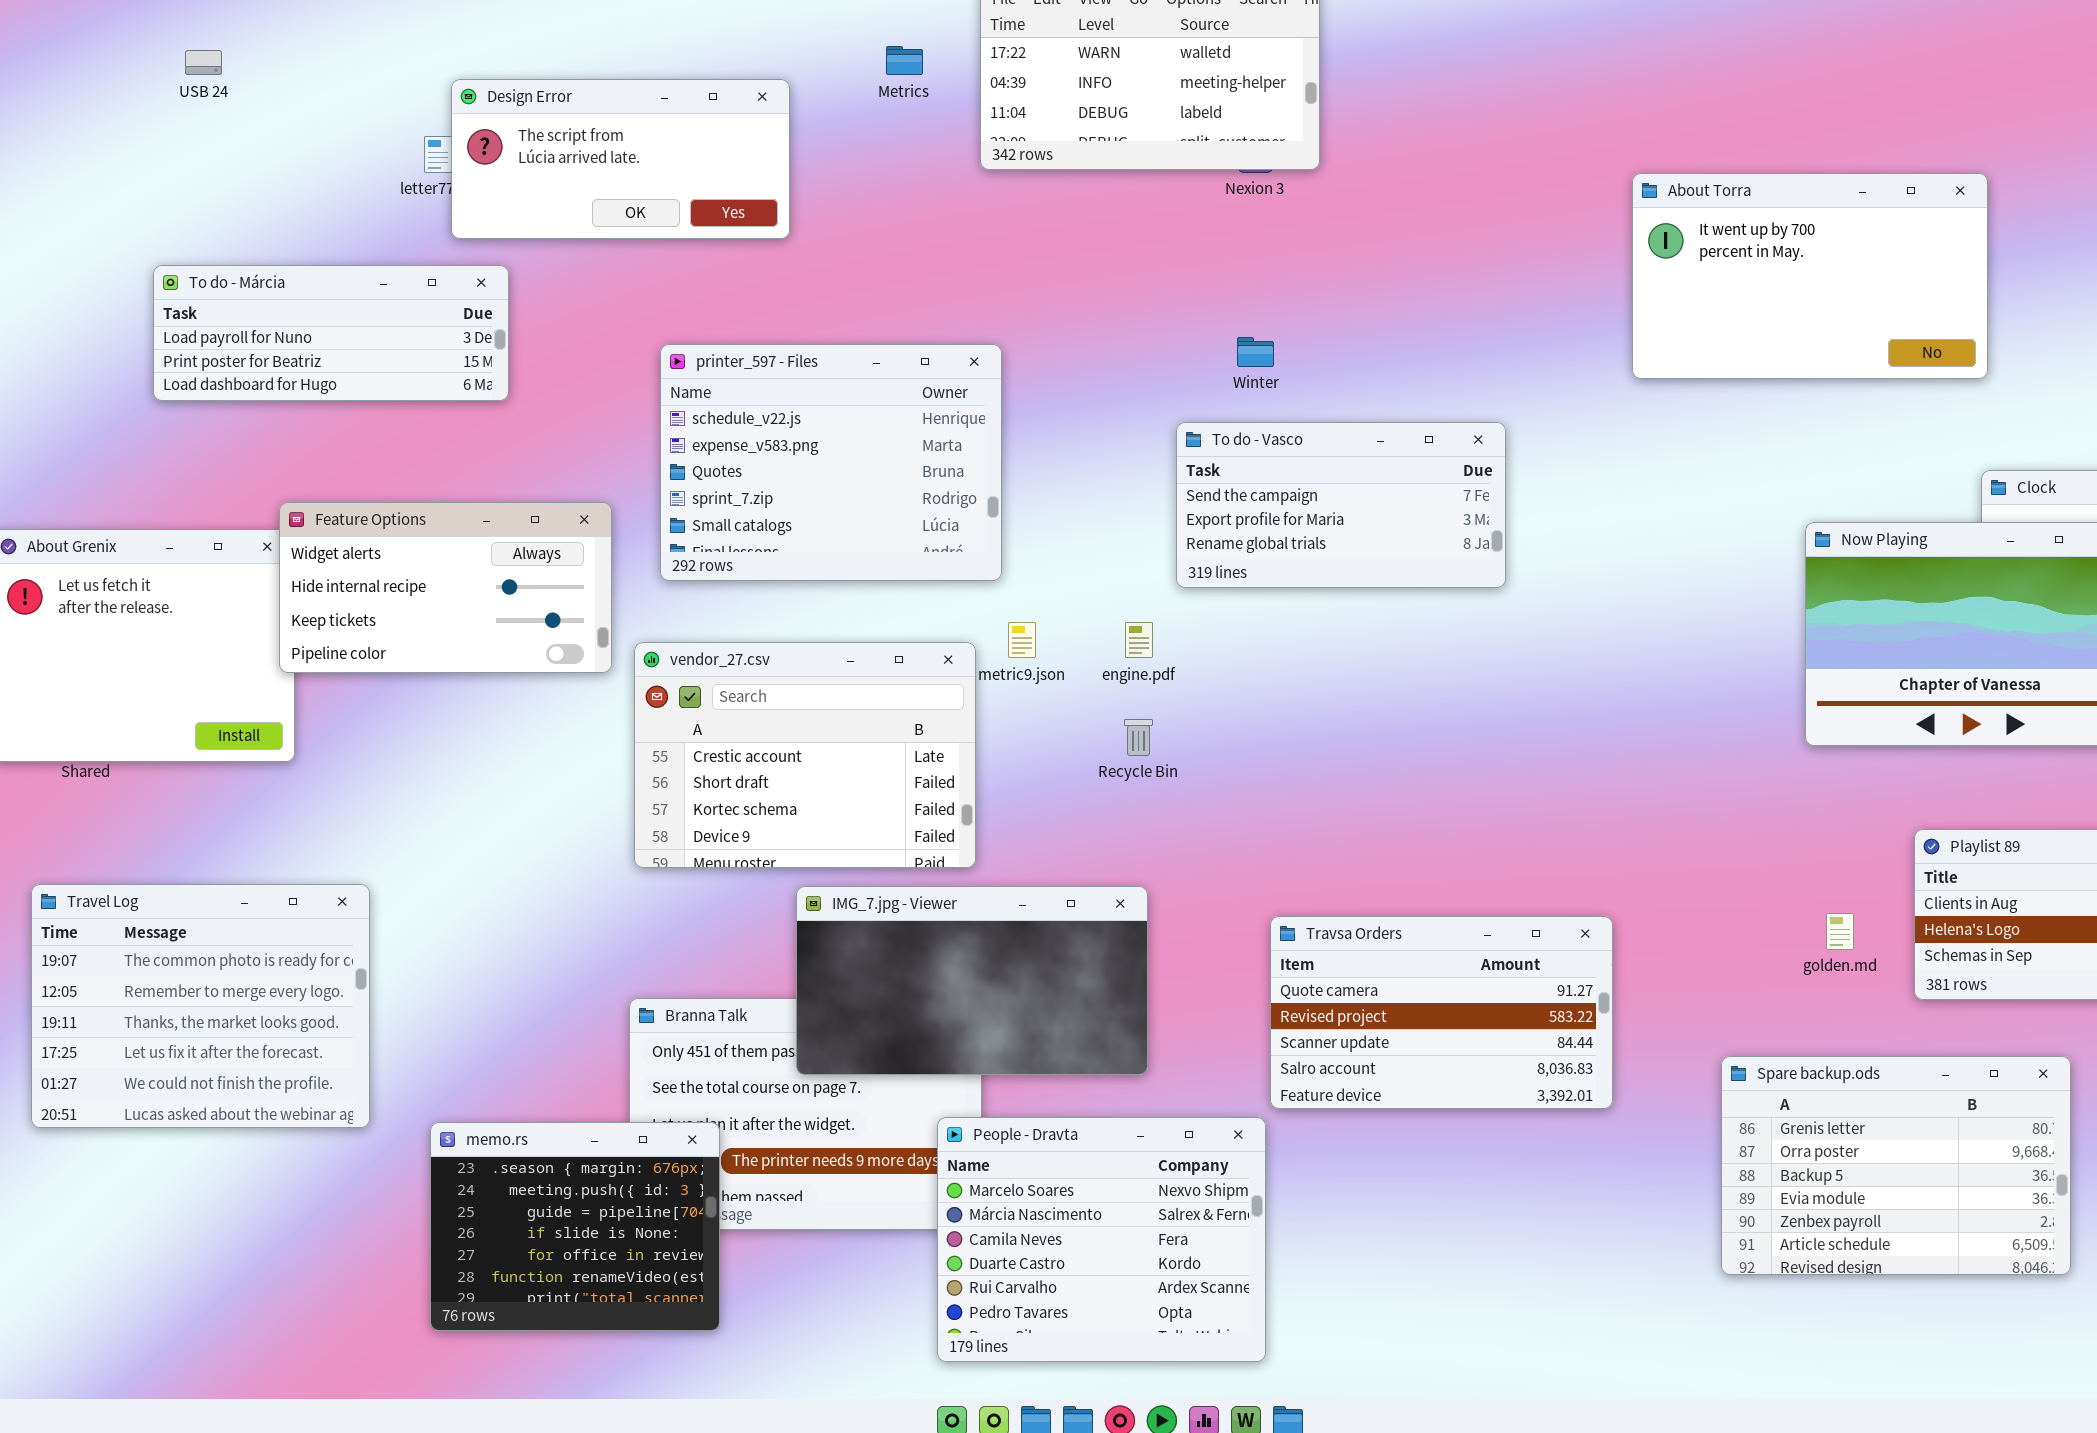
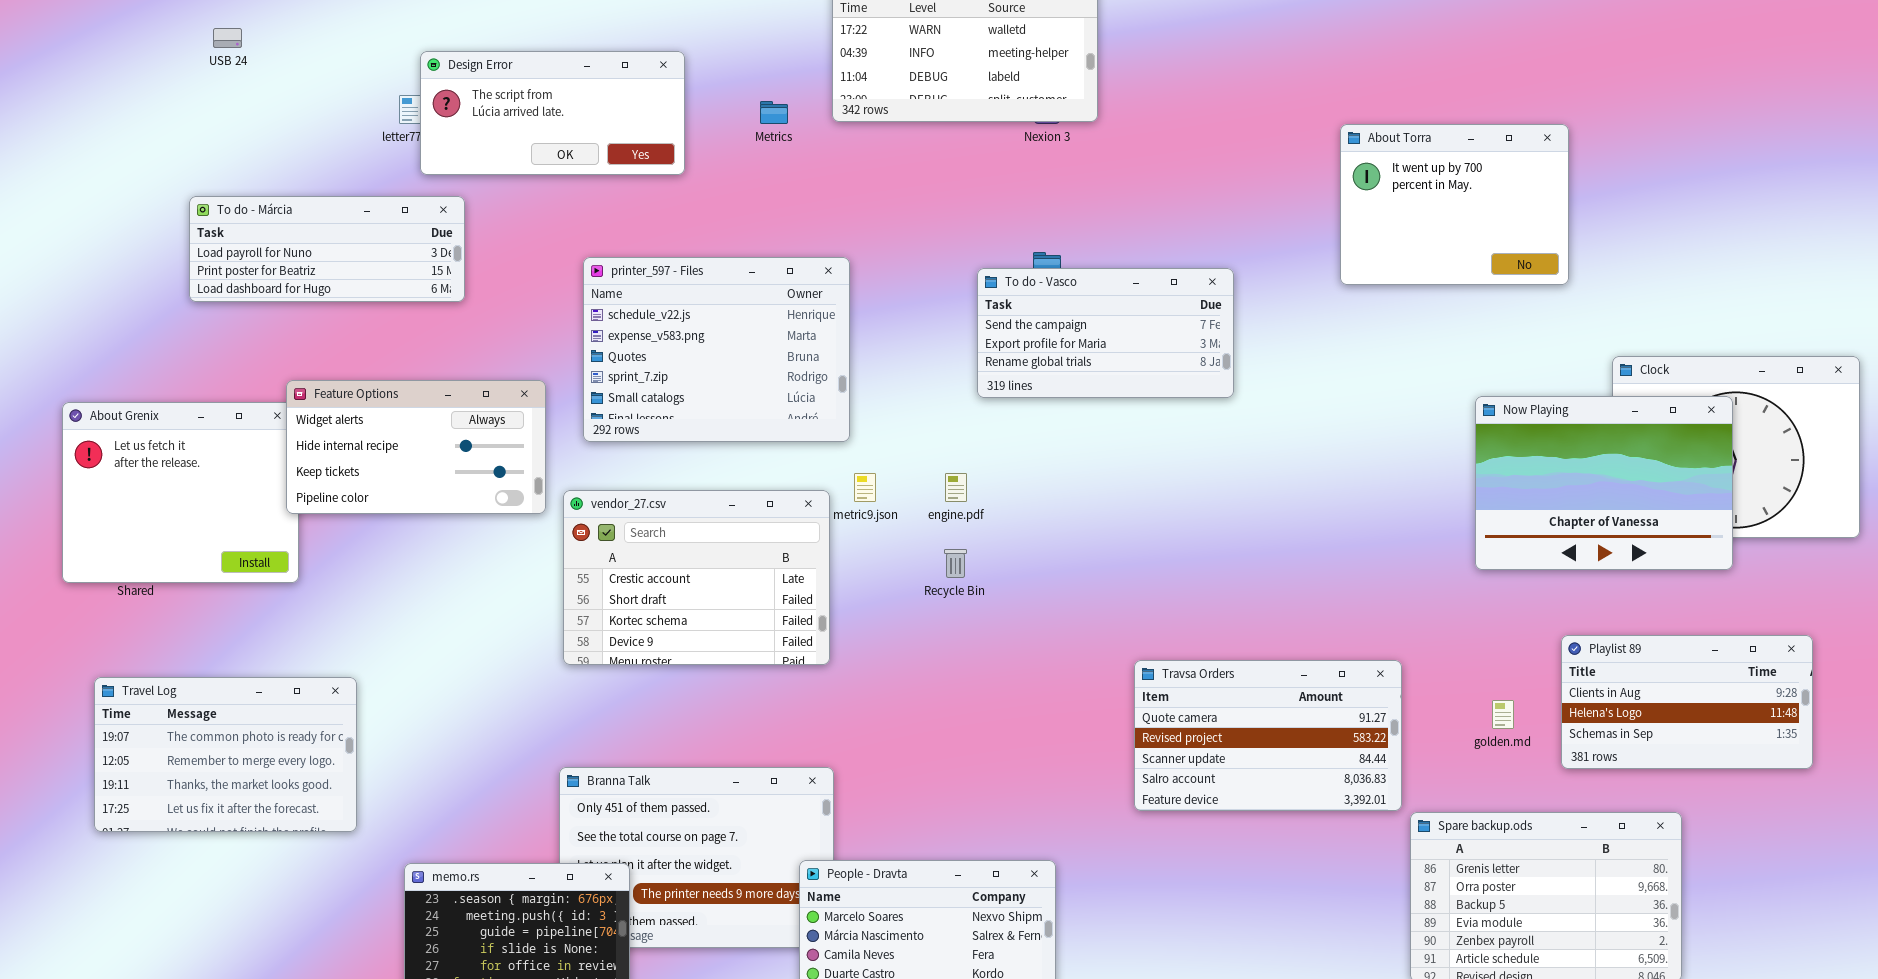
Metrics: [886,46,923,75] -> [760,101,788,124], moved
About Torra: [1632,173,1988,379] -> [1340,124,1569,285], resized
To do - Vasco: [1176,422,1506,588] -> [977,268,1234,398], moved
Travel Log: [31,884,370,1128] -> [94,677,357,832], resized
IMG_7.jpg - Viewer: [796,886,1148,1075] -> none, closed
Travsa Orders: [1270,916,1613,1109] -> [1134,660,1402,811], moved

